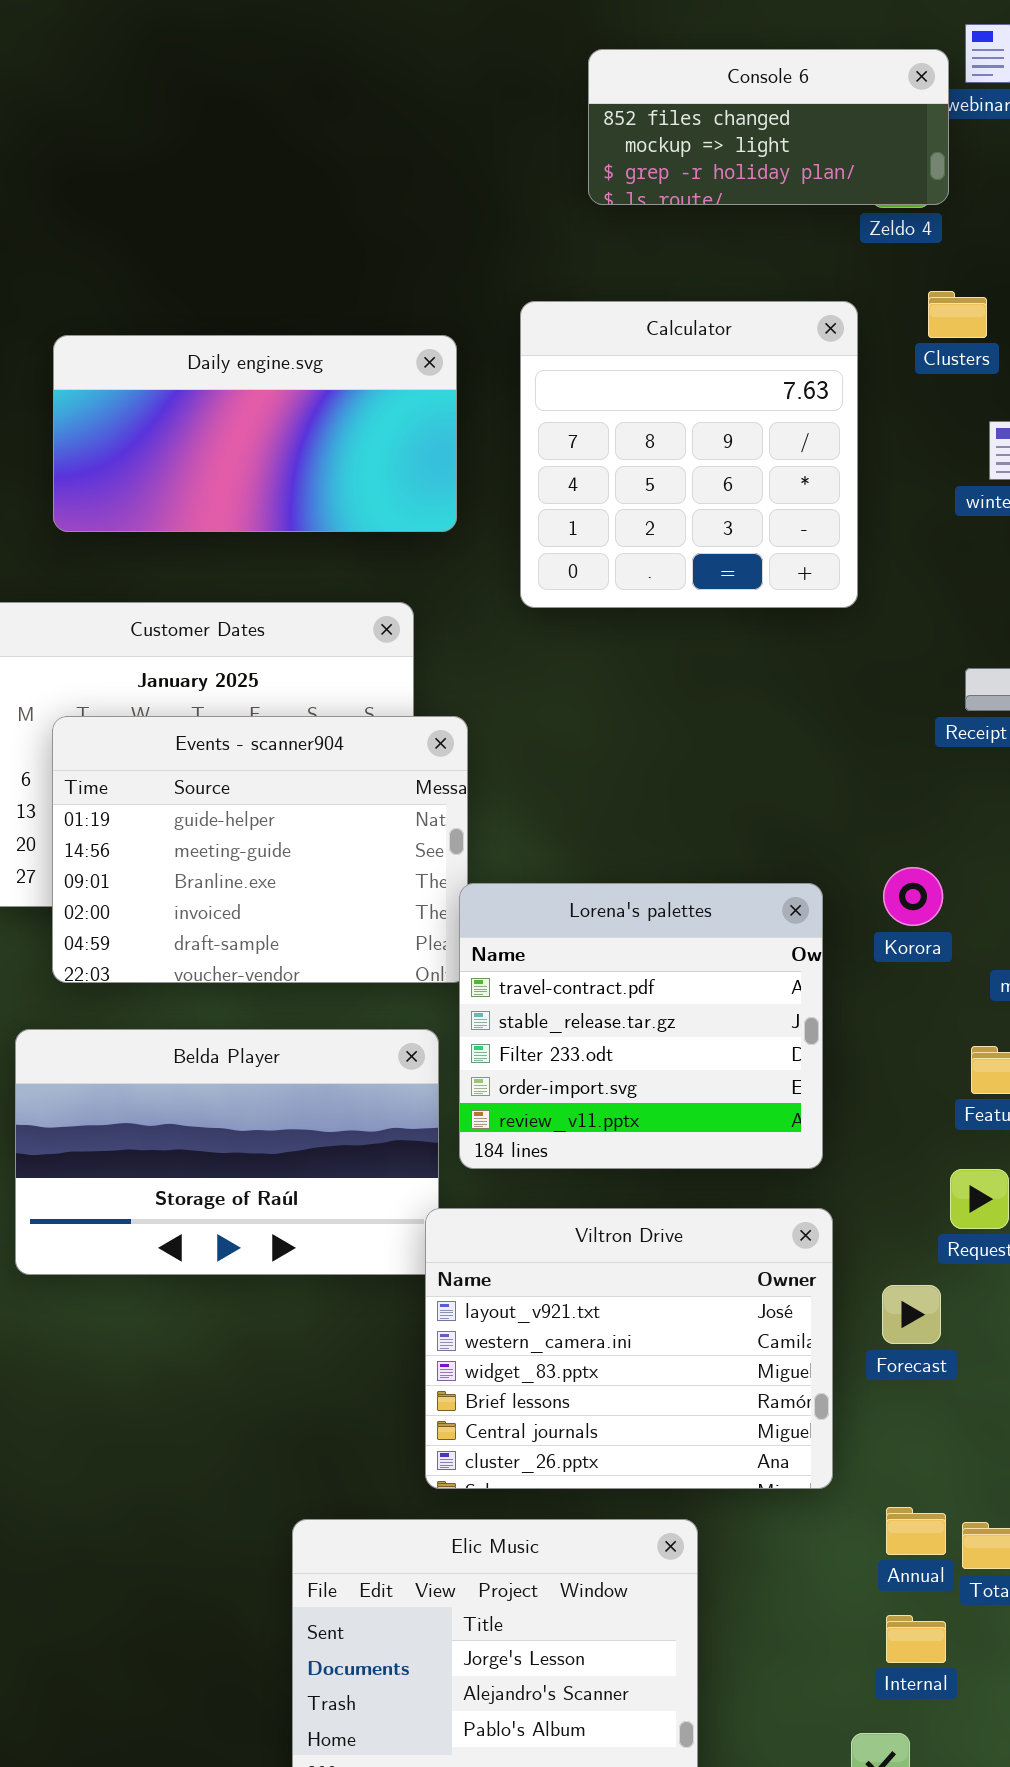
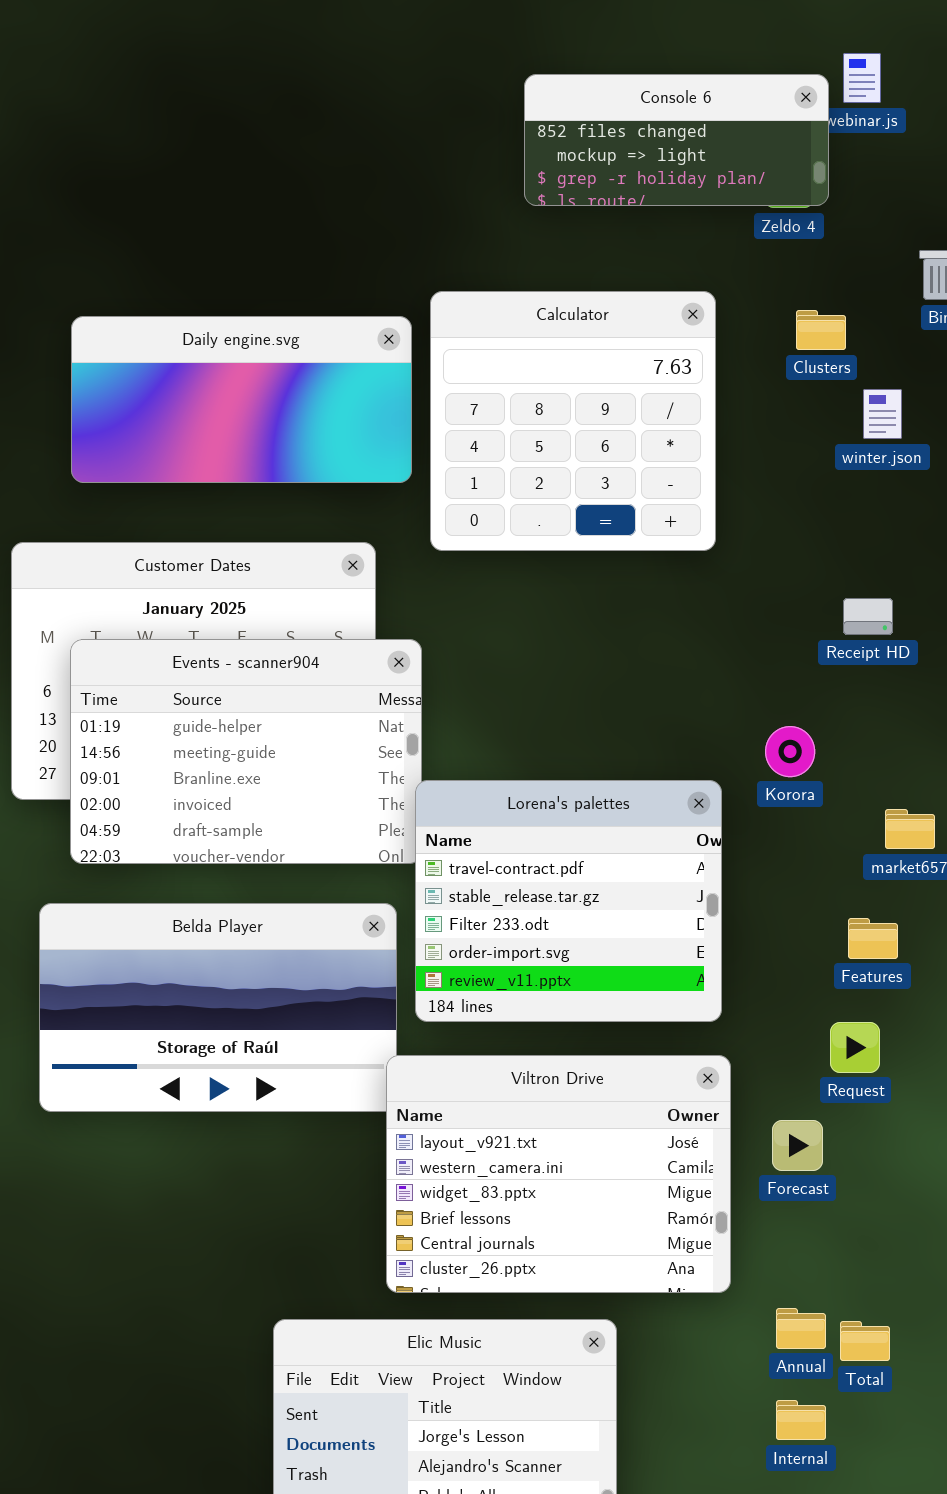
Clusters: [928,291,987,338] -> [796,310,846,350], moved
Calculator: [520,301,858,608] -> [430,291,716,551], moved
Korora: [883,867,943,926] -> [765,726,815,777], moved

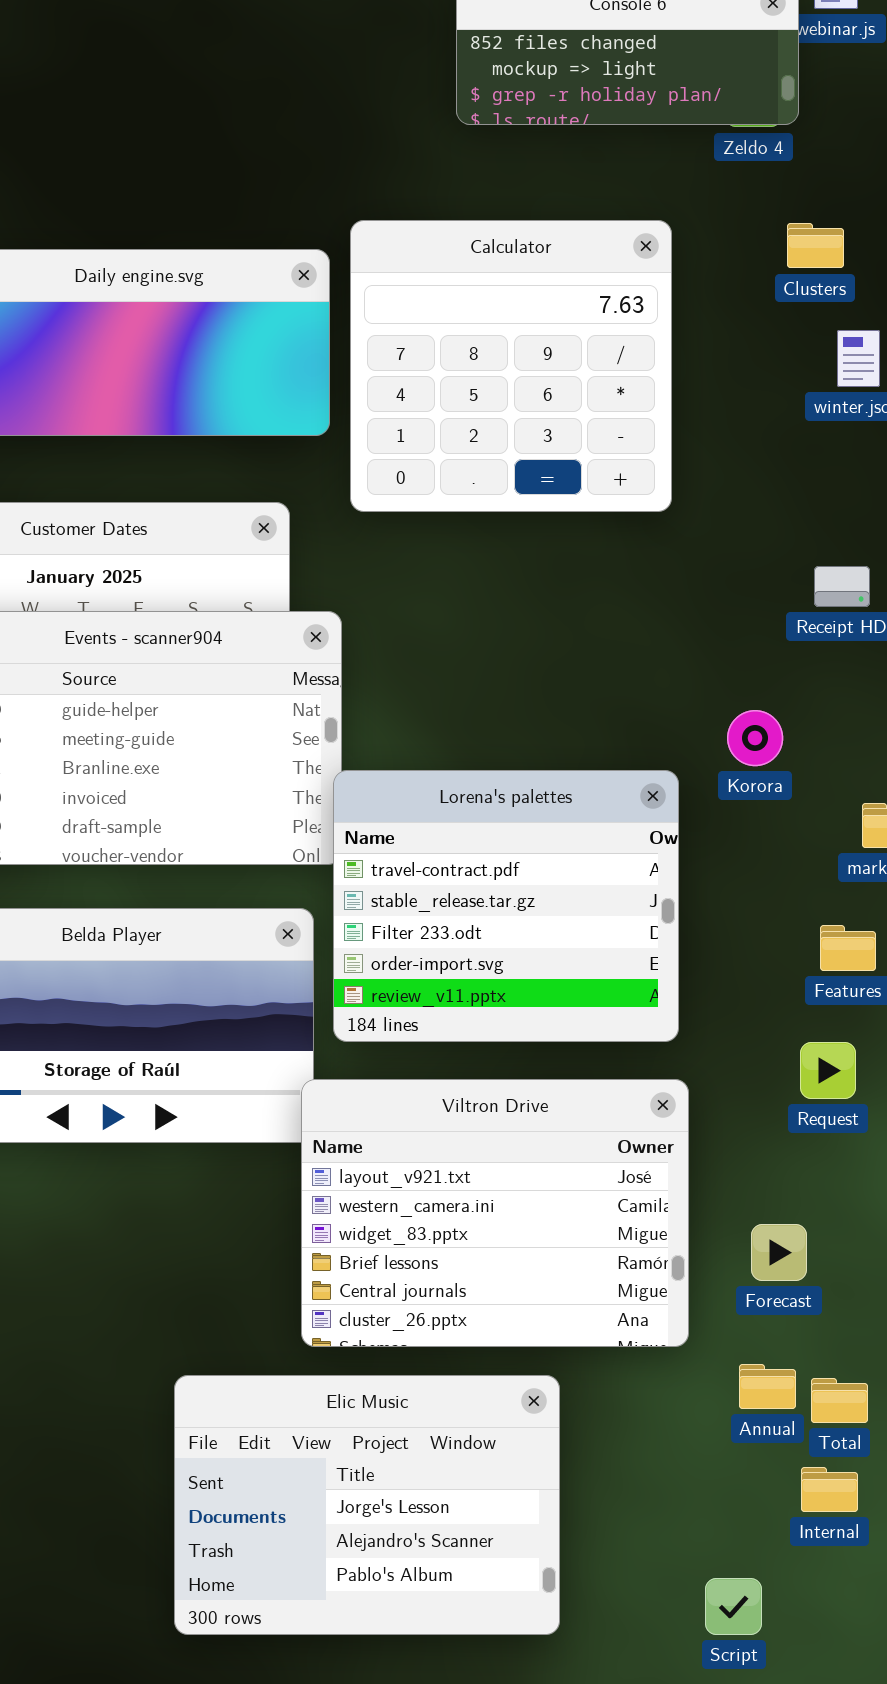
Clusters: [796,310,846,350] -> [787,223,844,268], moved
Forecast: [772,1120,823,1171] -> [751,1224,807,1281], moved
Internal: [776,1400,826,1440] -> [801,1467,858,1512], moved

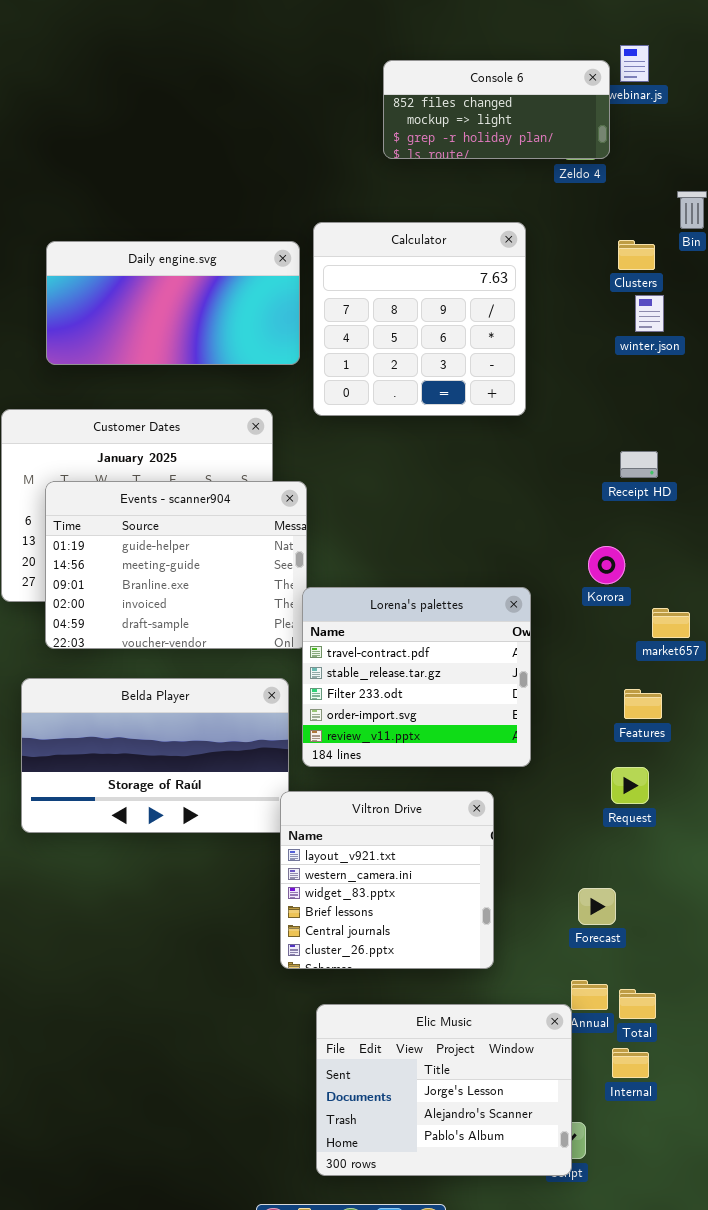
Clusters: [787,223,844,268] -> [618,240,655,270], moved
Korora: [727,710,783,766] -> [588,546,625,584], moved
Viltron Drive: [301,1079,689,1347] -> [280,791,494,969], resized
Elic Music: [174,1375,560,1635] -> [316,1004,572,1176], moved

